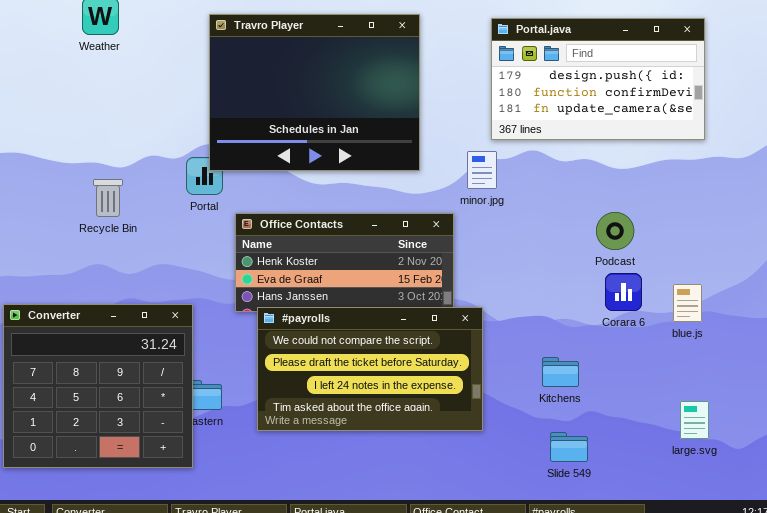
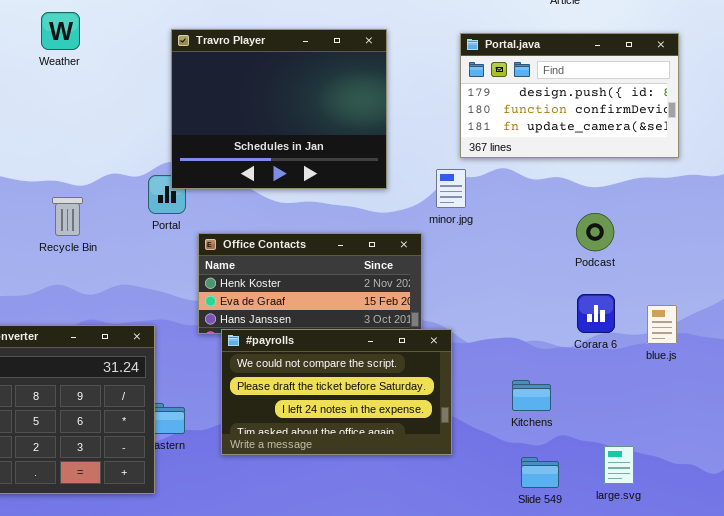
Podcast: [596,212,634,250] -> [576,213,614,251], moved
large.svg: [680,401,709,439] -> [604,446,634,484], moved

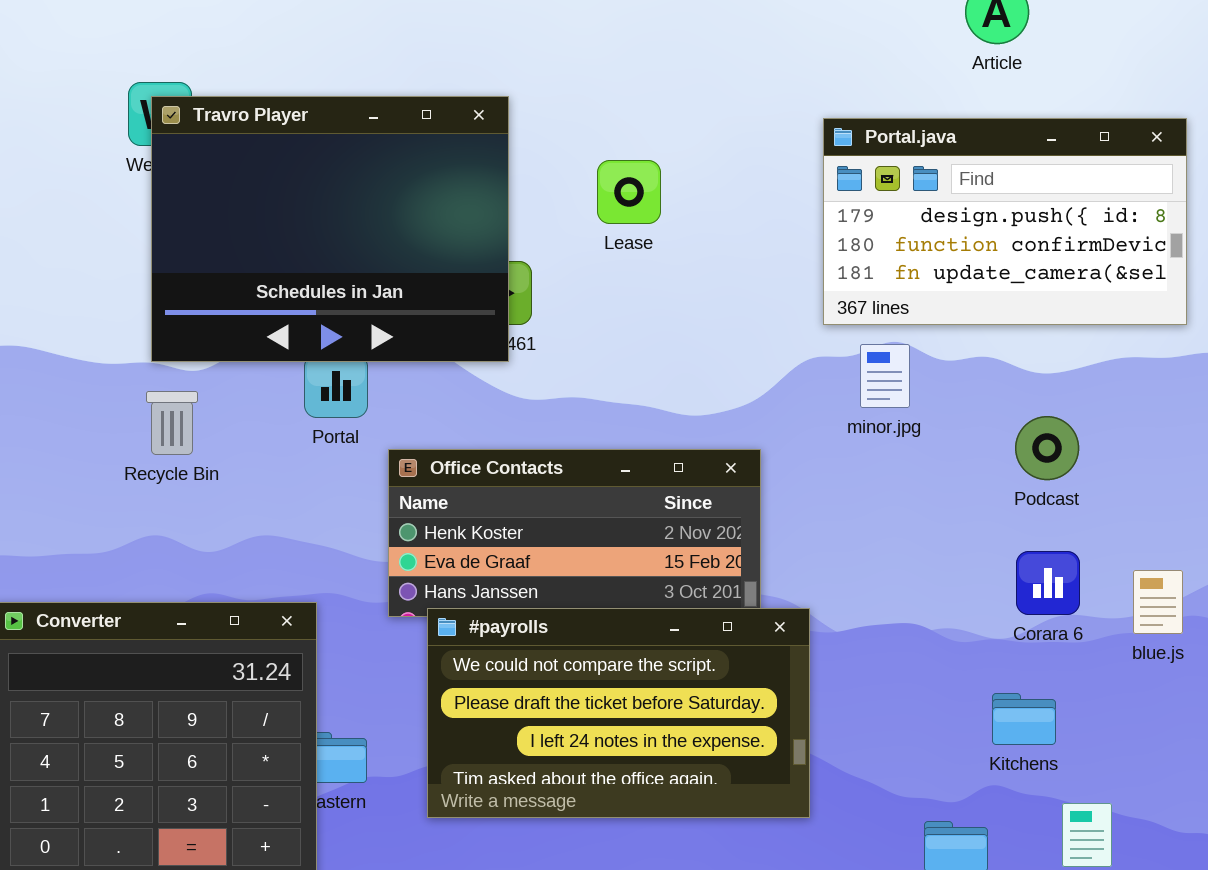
Travro Player: [171,29,387,189] -> [151,96,509,362], moved
minor.jpg: [436,169,466,208] -> [860,344,910,408], moved
Kitchens: [512,380,551,411] -> [992,693,1056,745], moved

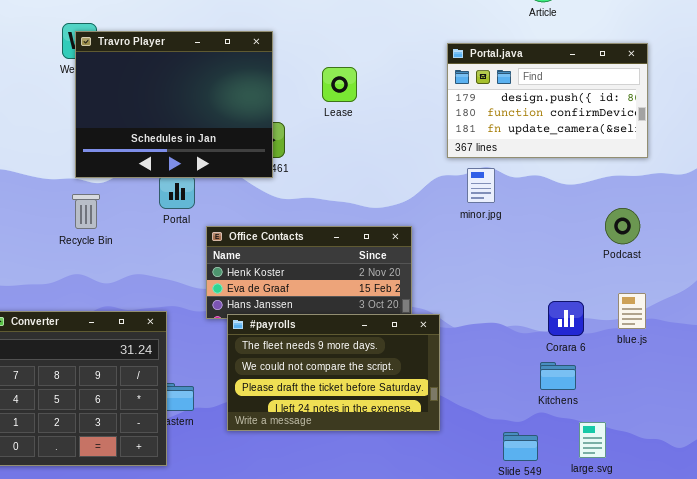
Podcast: [1015,416,1079,480] -> [605,208,640,244], moved
Corara 6: [1016,551,1080,615] -> [548,301,584,336], moved
#payrolls: [427,608,810,818] -> [227,314,440,431], scrolled up 1 row

